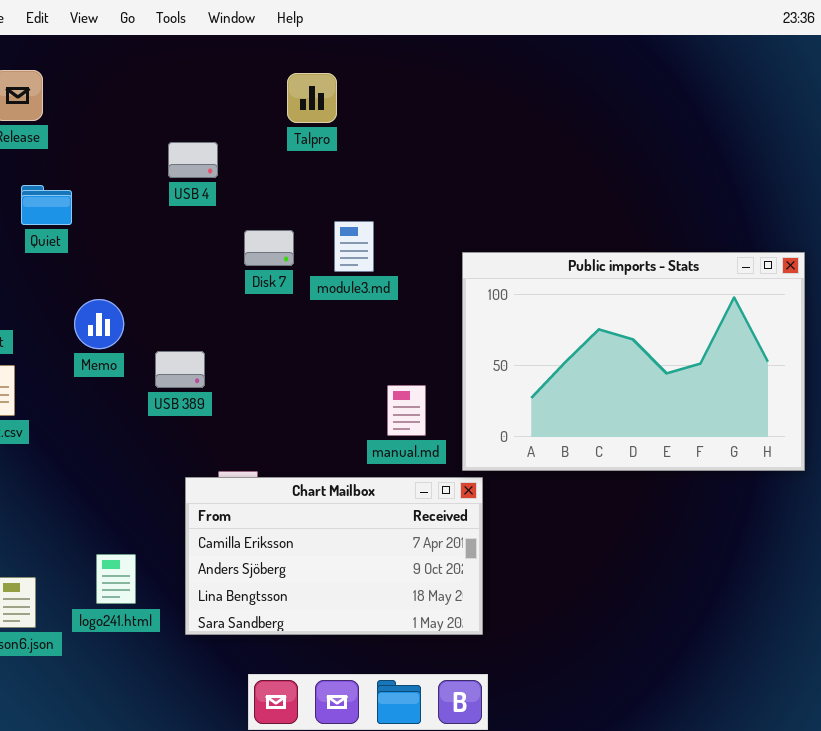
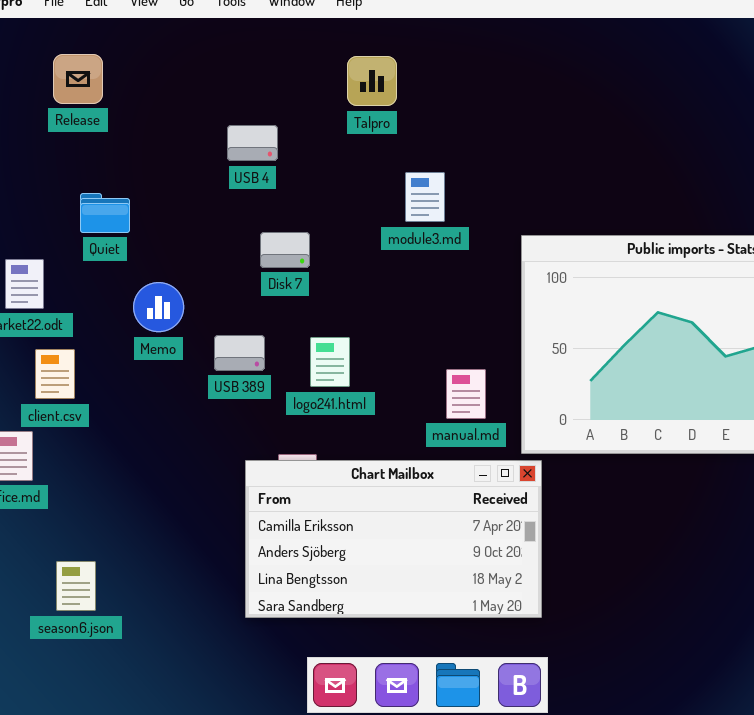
Quiet: [21,185,72,225] -> [80,193,130,233], moved
module3.md: [334,221,374,272] -> [405,172,445,222], moved
Disk 7: [244,230,294,266] -> [260,232,310,268], moved
logo241.html: [96,554,136,604] -> [310,337,350,387], moved

